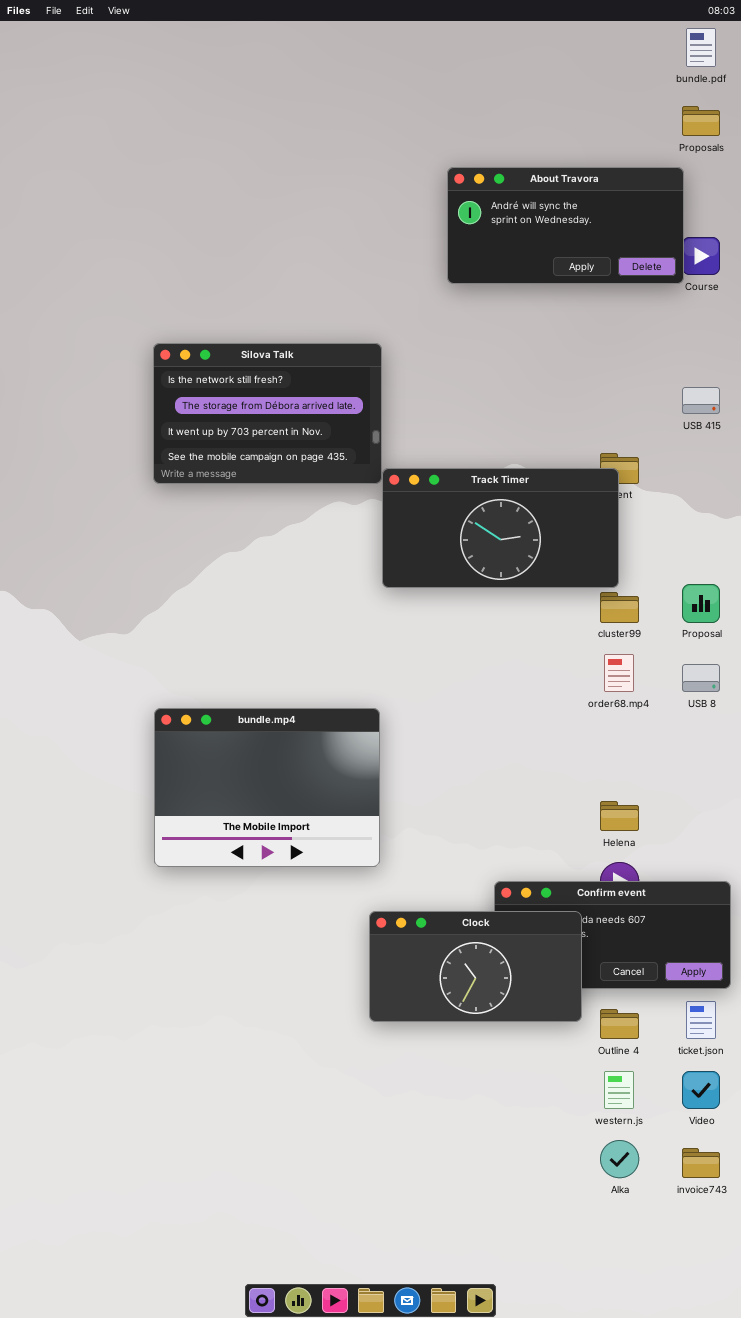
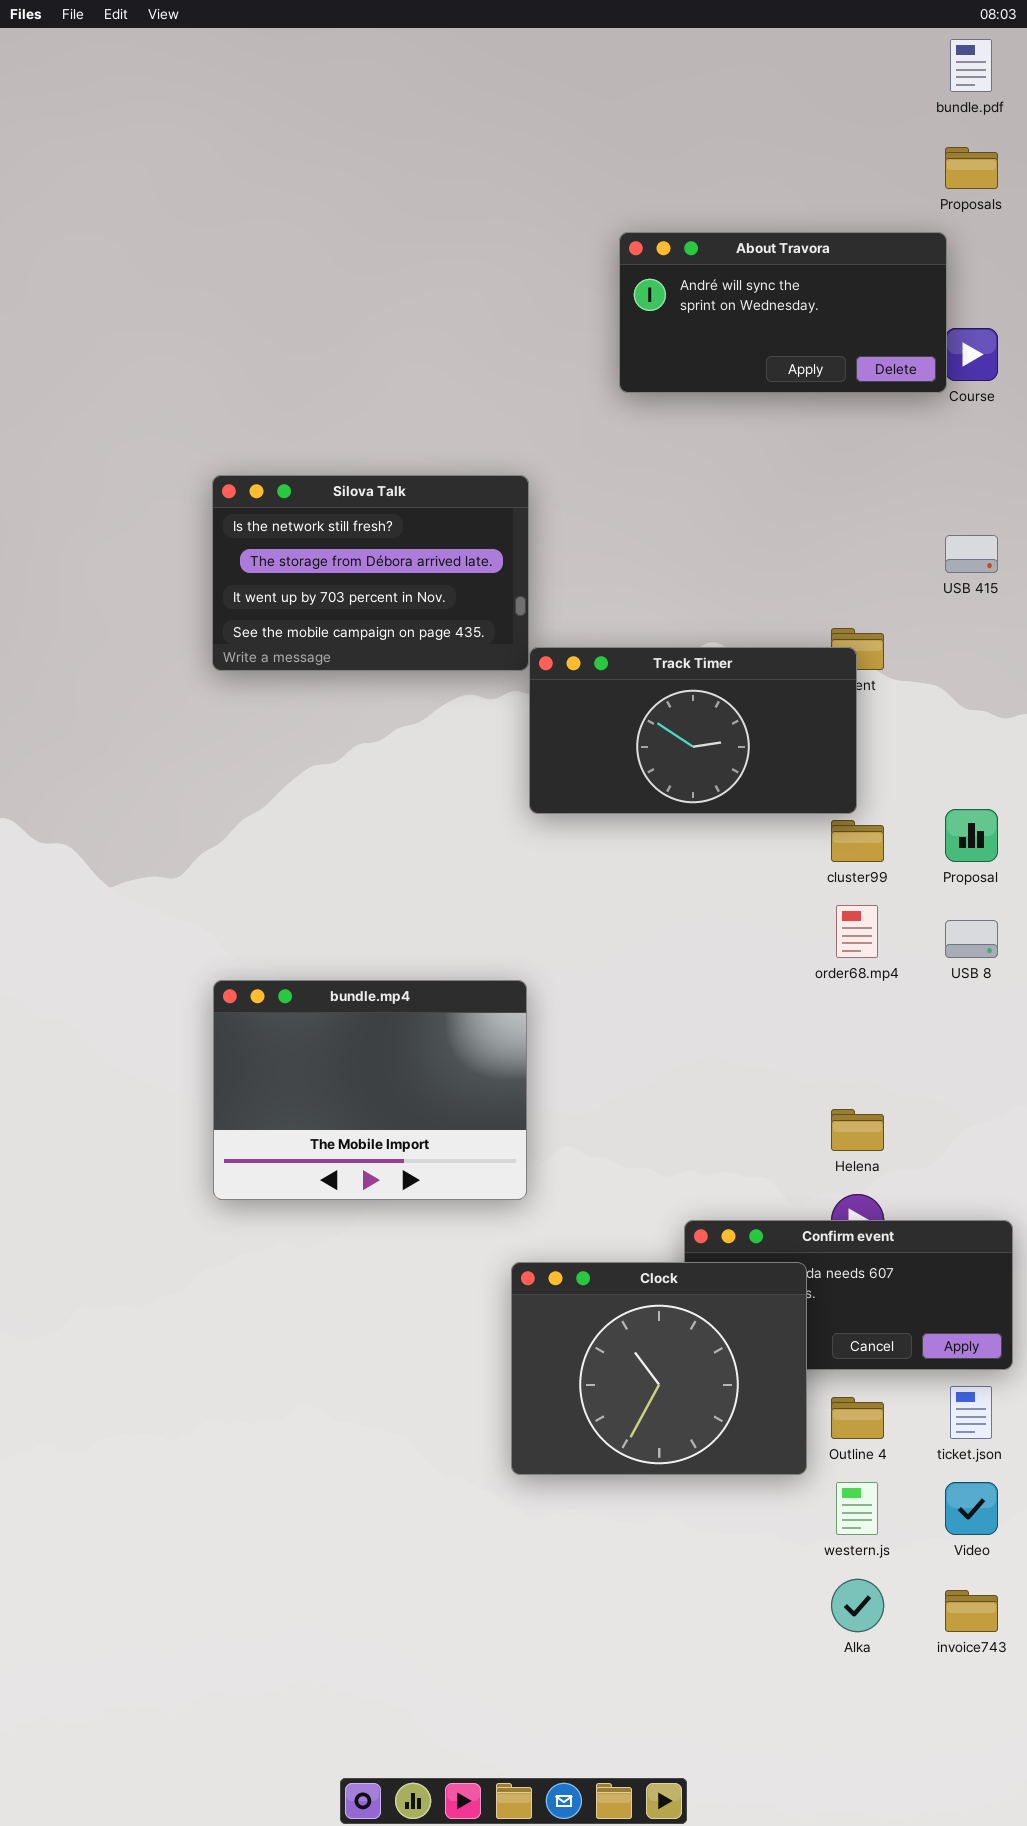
Clock: [369,911,582,1022] -> [511,1262,807,1475], resized

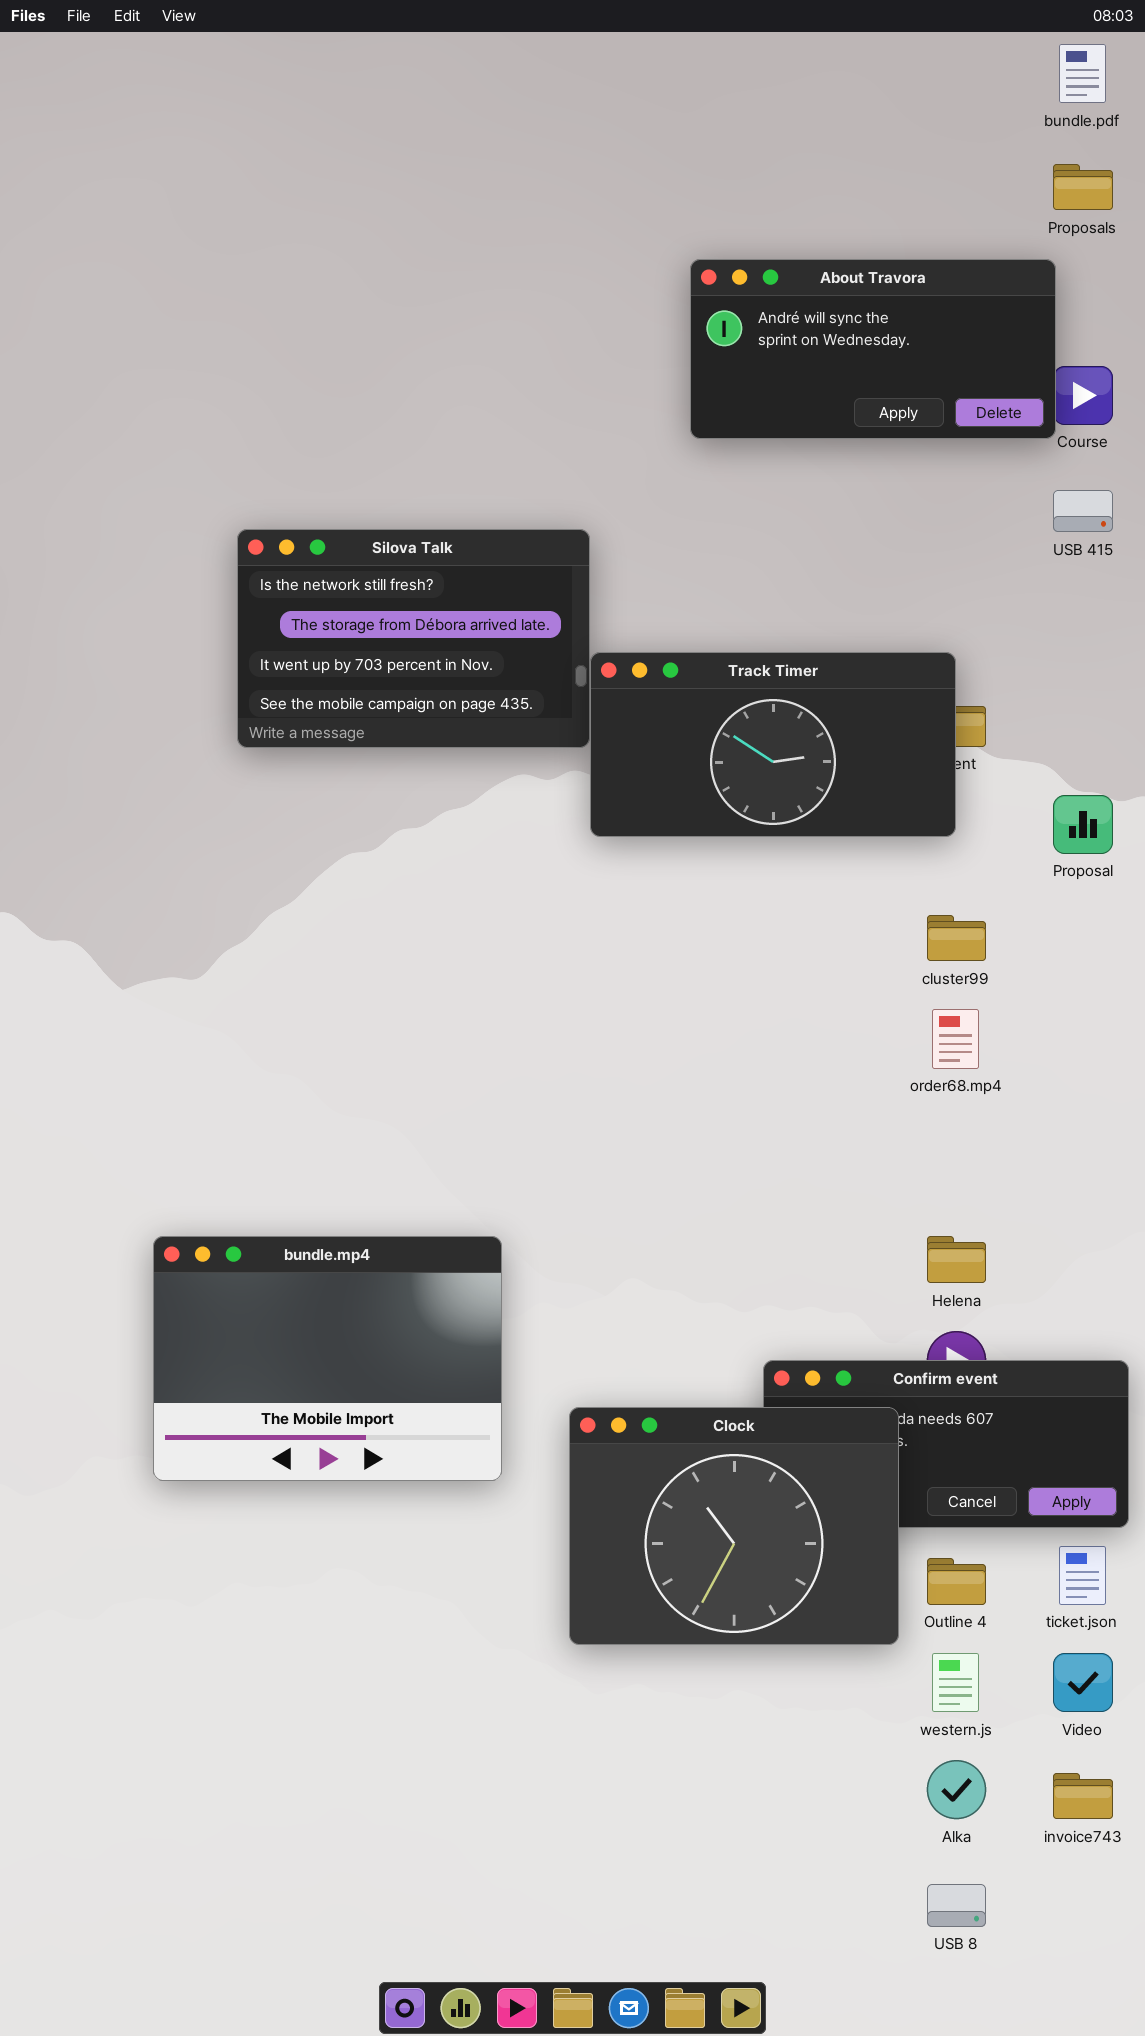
USB 415: [945,535,998,573] -> [1053,490,1113,532], moved
Track Timer: [529,647,857,814] -> [590,652,956,837], moved
Proposal: [945,809,998,862] -> [1053,795,1113,854], moved
USB 8: [945,920,998,958] -> [927,1884,986,1927], moved
bundle.mp4: [213,980,527,1200] -> [153,1236,502,1481], moved

